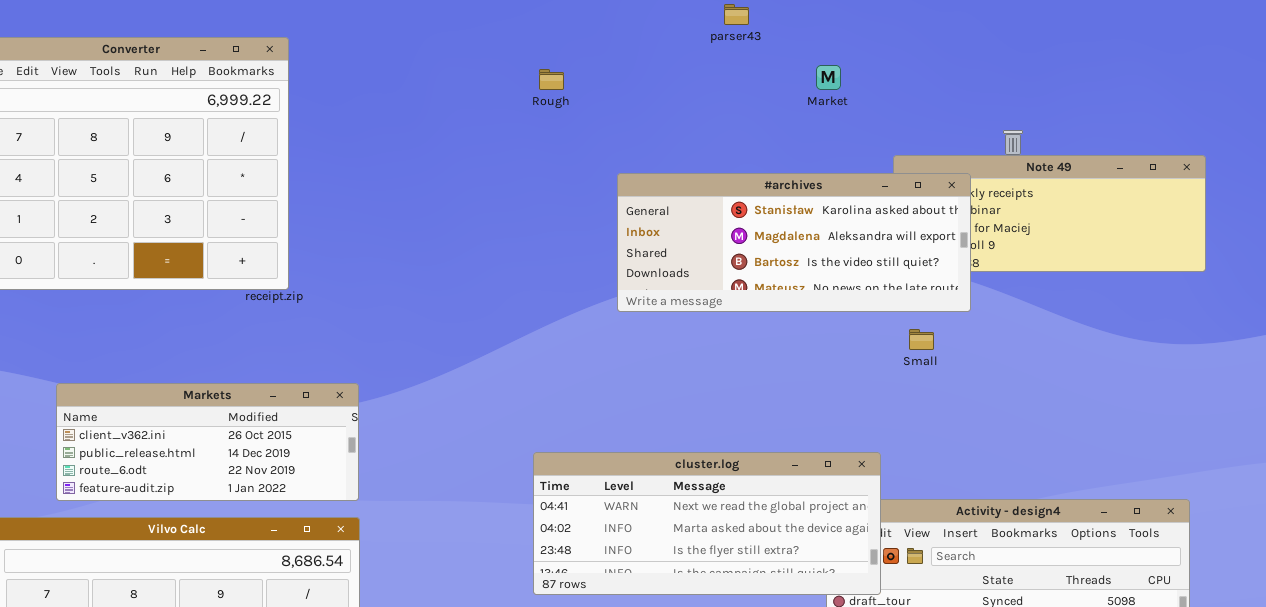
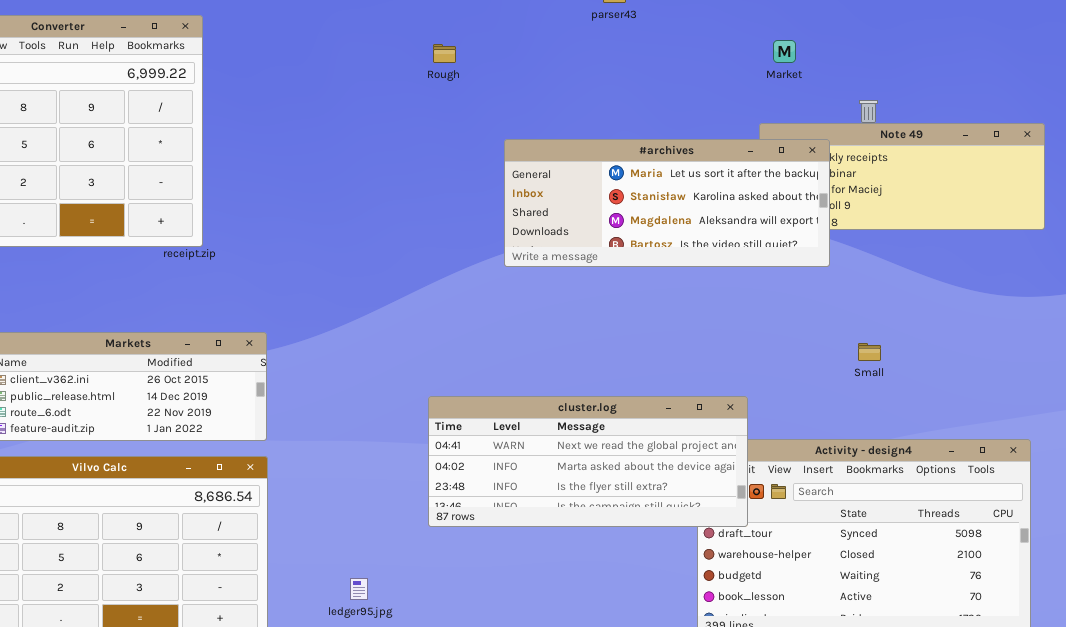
Market: [816,65,841,90] -> [773,40,796,63], moved
#archives: [617,173,971,312] -> [504,139,830,267], scrolled up 1 row
Small: [909,329,934,350] -> [858,343,881,361], moved

